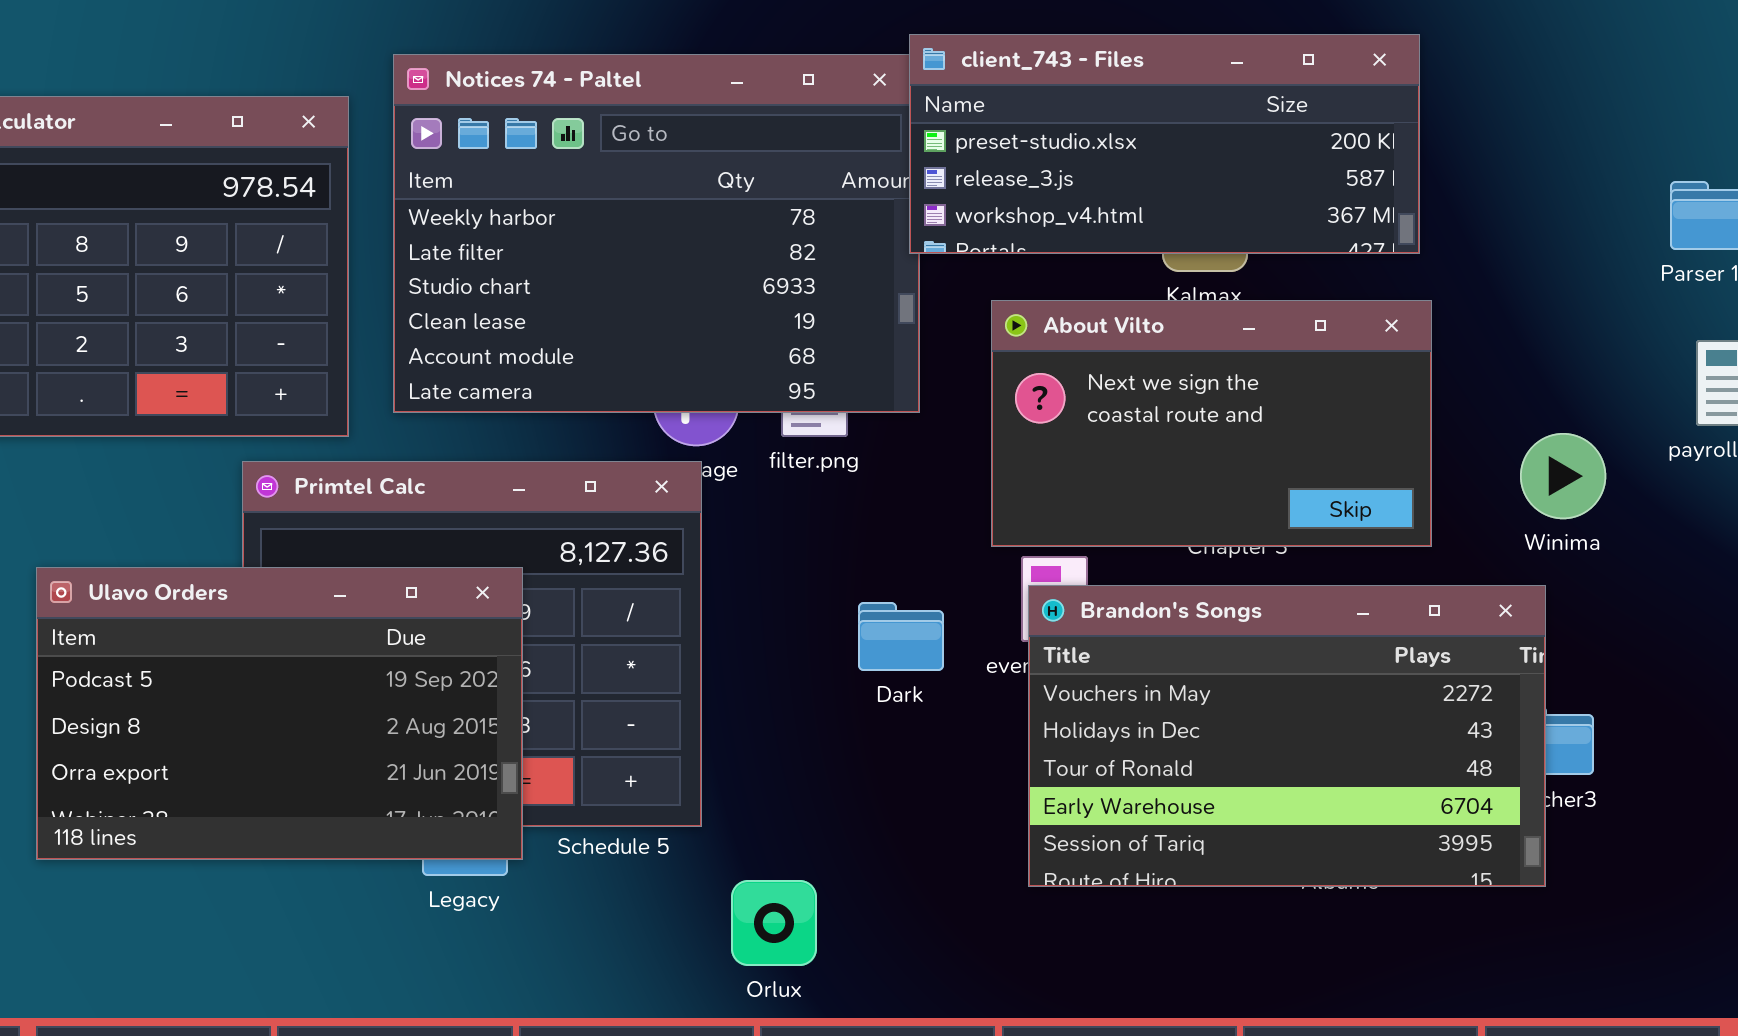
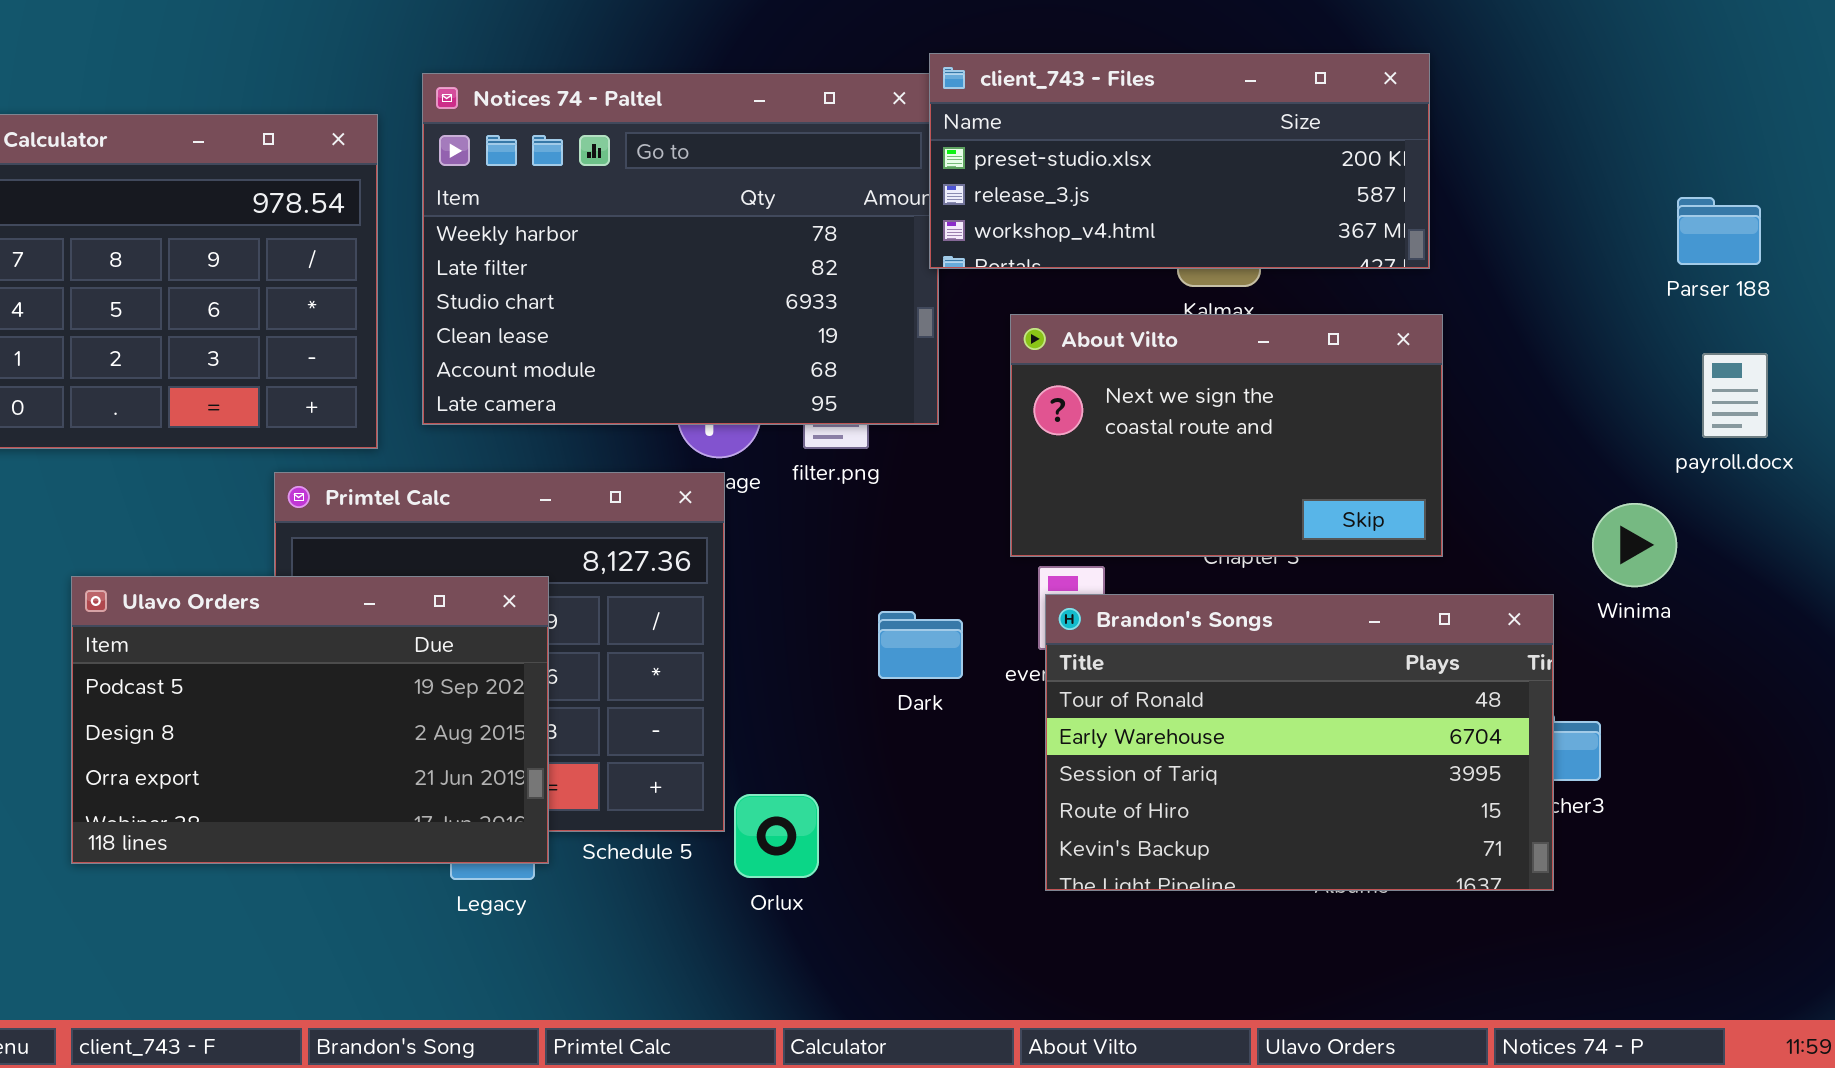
Winima: [1520,433,1606,519] -> [1592,503,1677,587], moved
Brandon's Songs: [1028,585,1546,887] -> [1045,594,1554,891], scrolled down 2 rows
Orlux: [731,880,817,966] -> [734,794,819,878], moved

